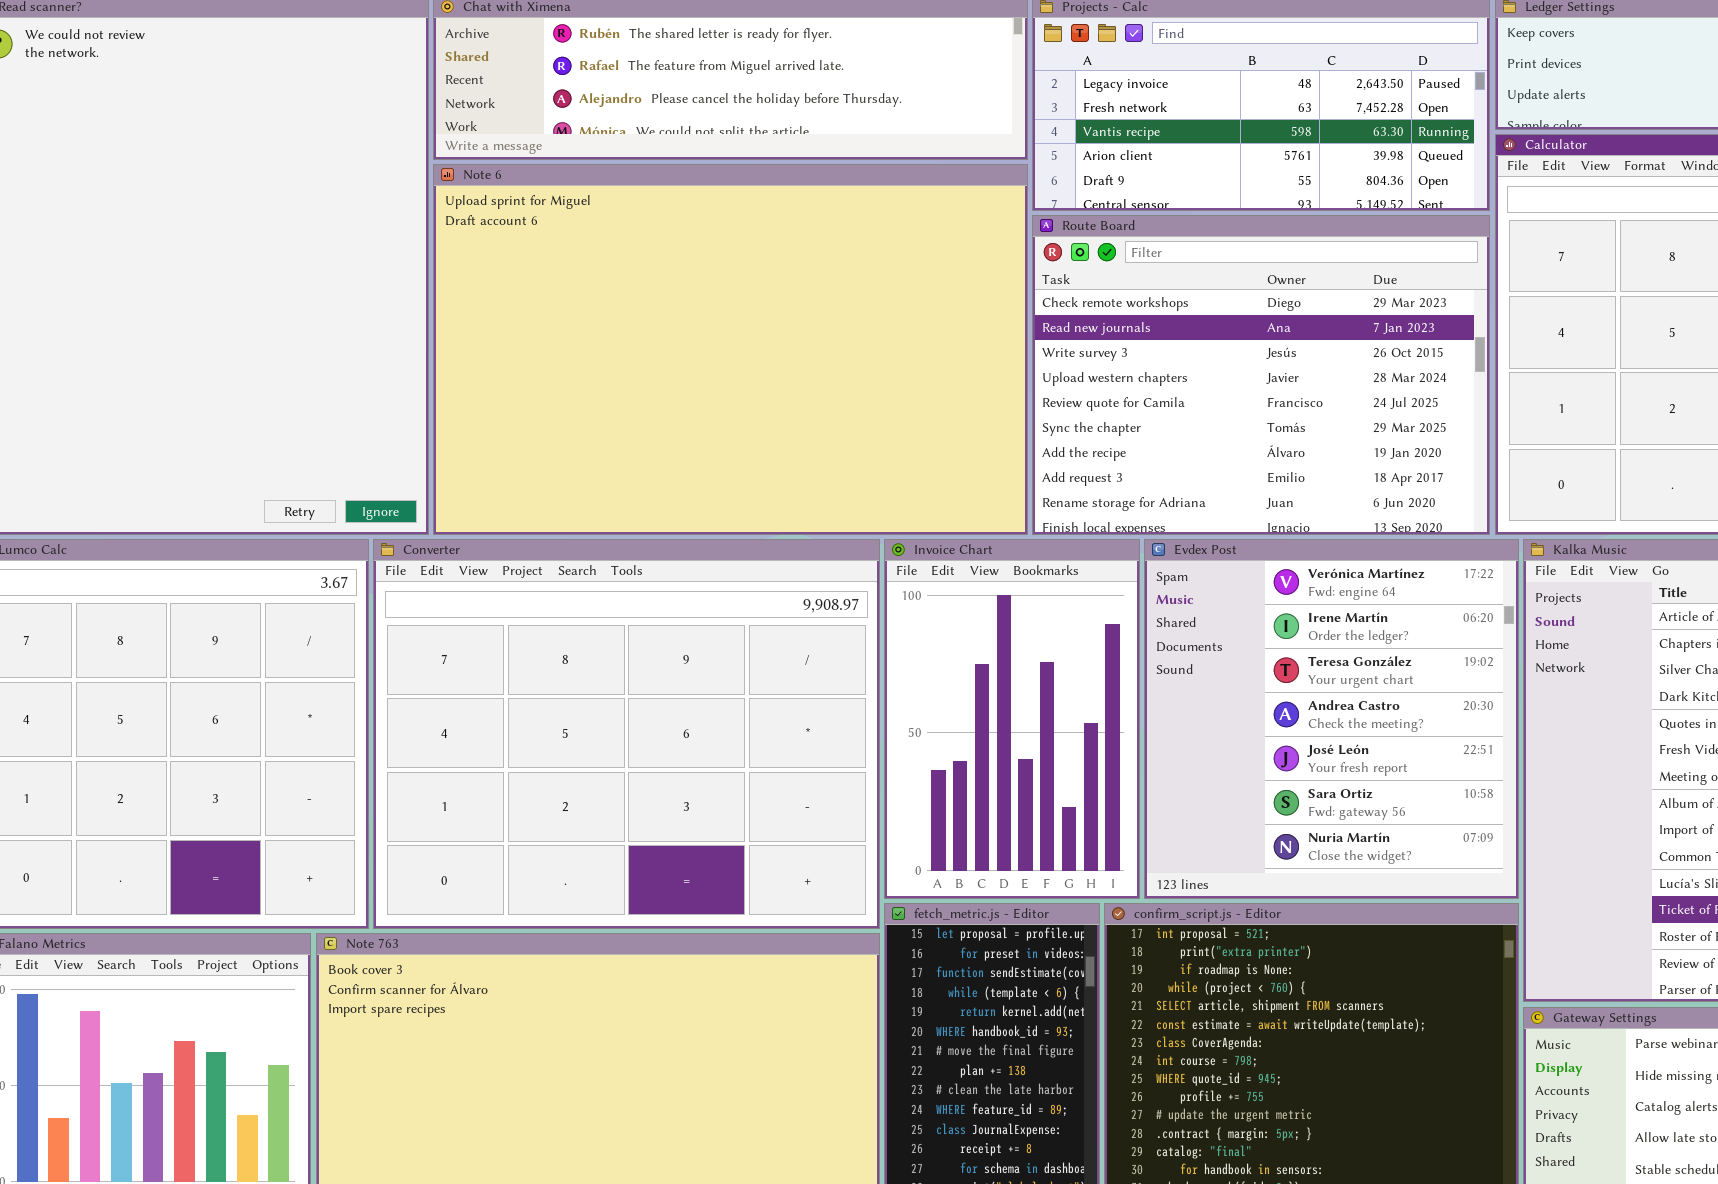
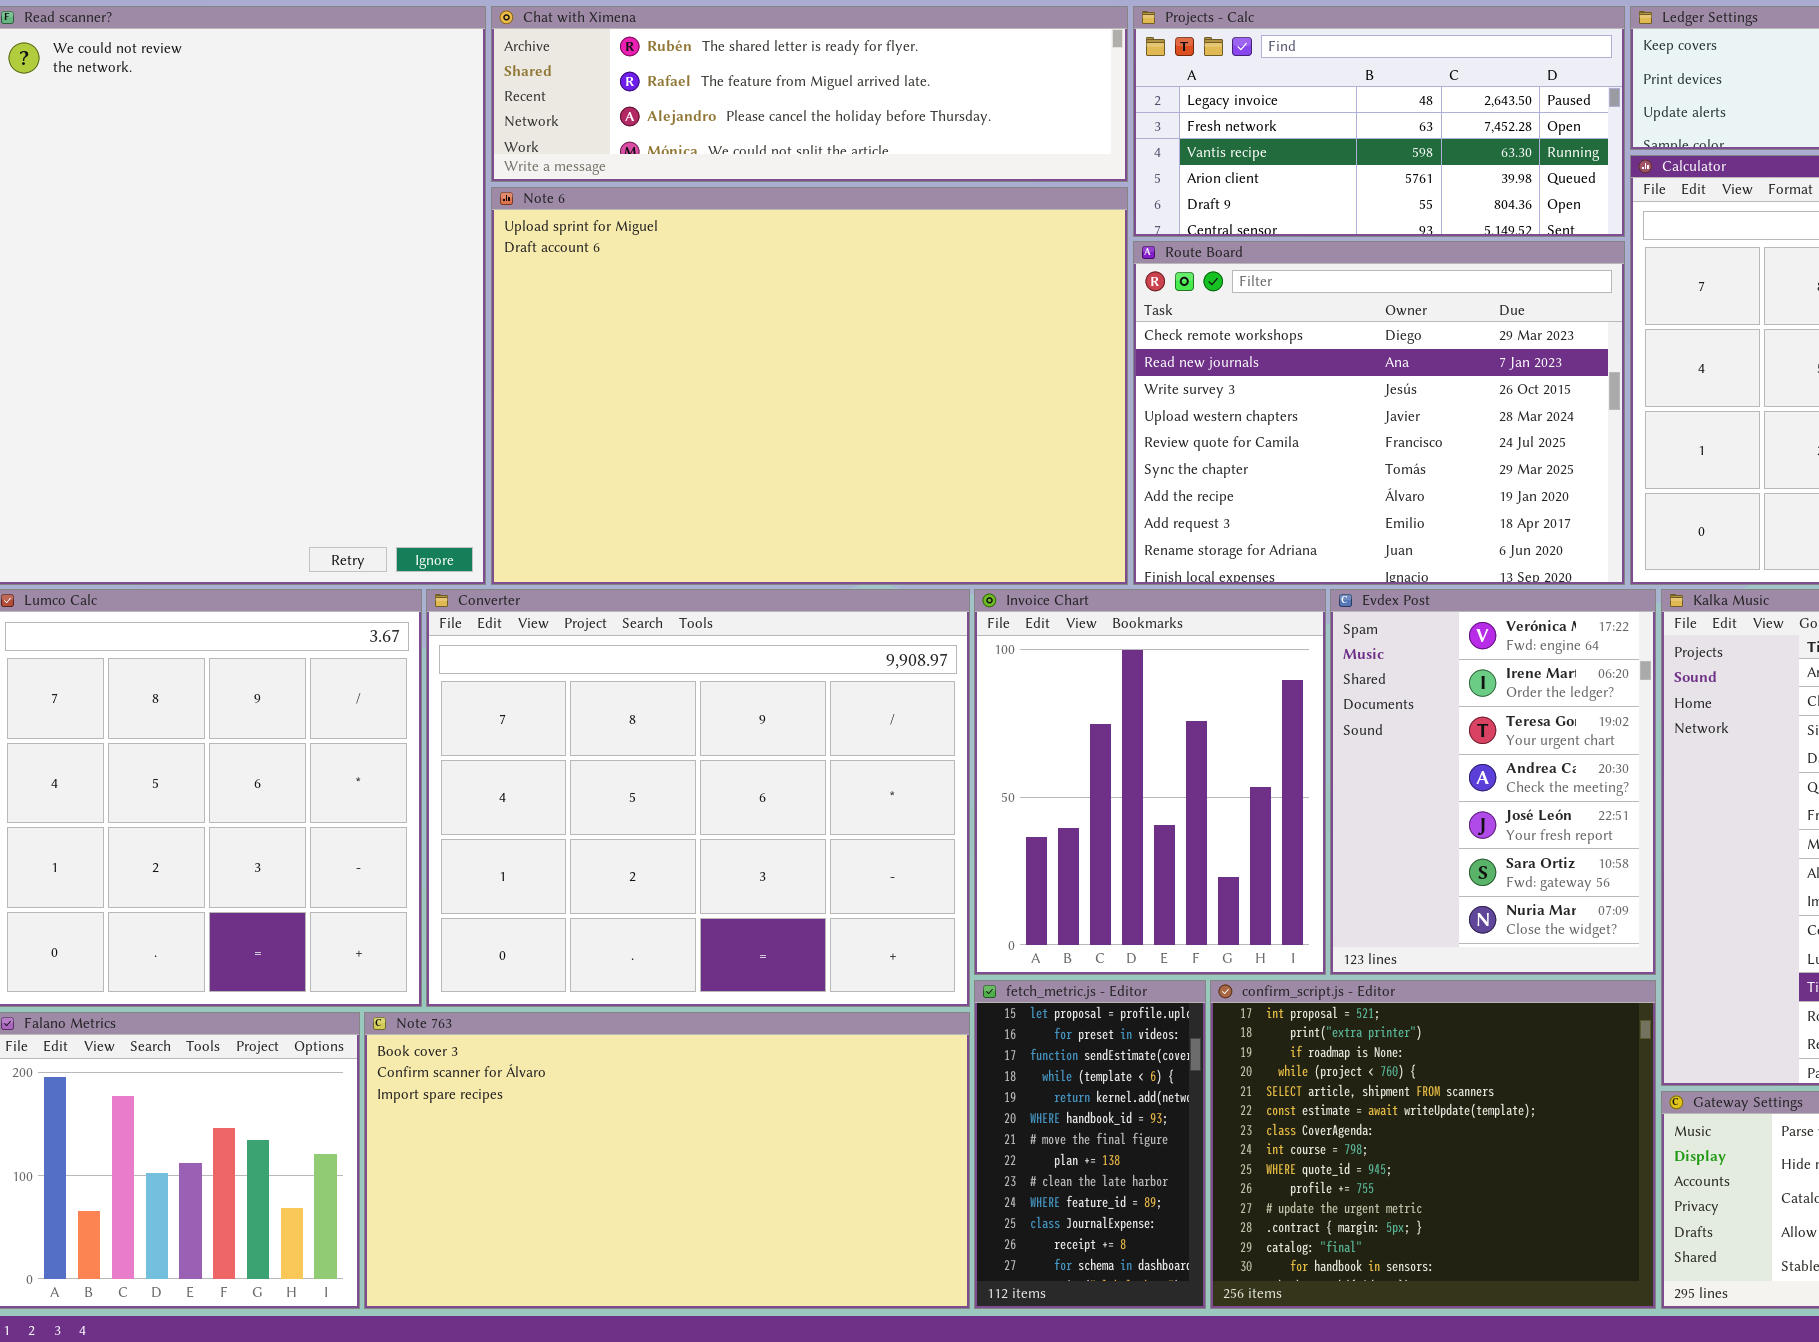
Invoice Chart: [884,539,1140,899] -> [974,589,1326,975], resized
Evdex Post: [1144,539,1519,899] -> [1330,589,1656,975], resized

